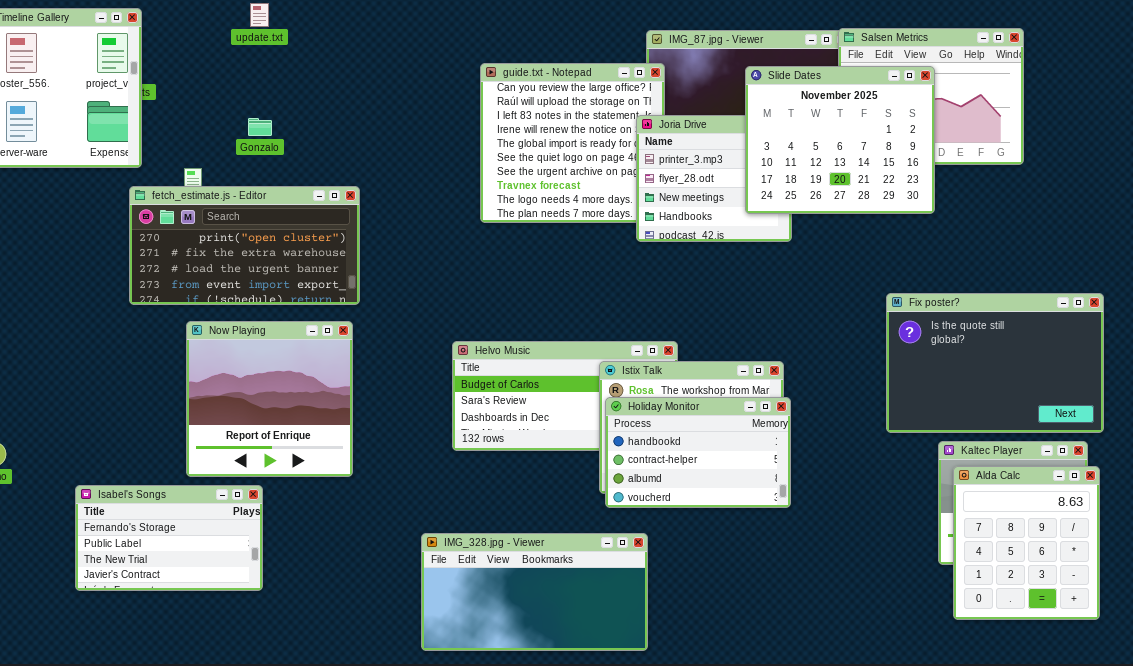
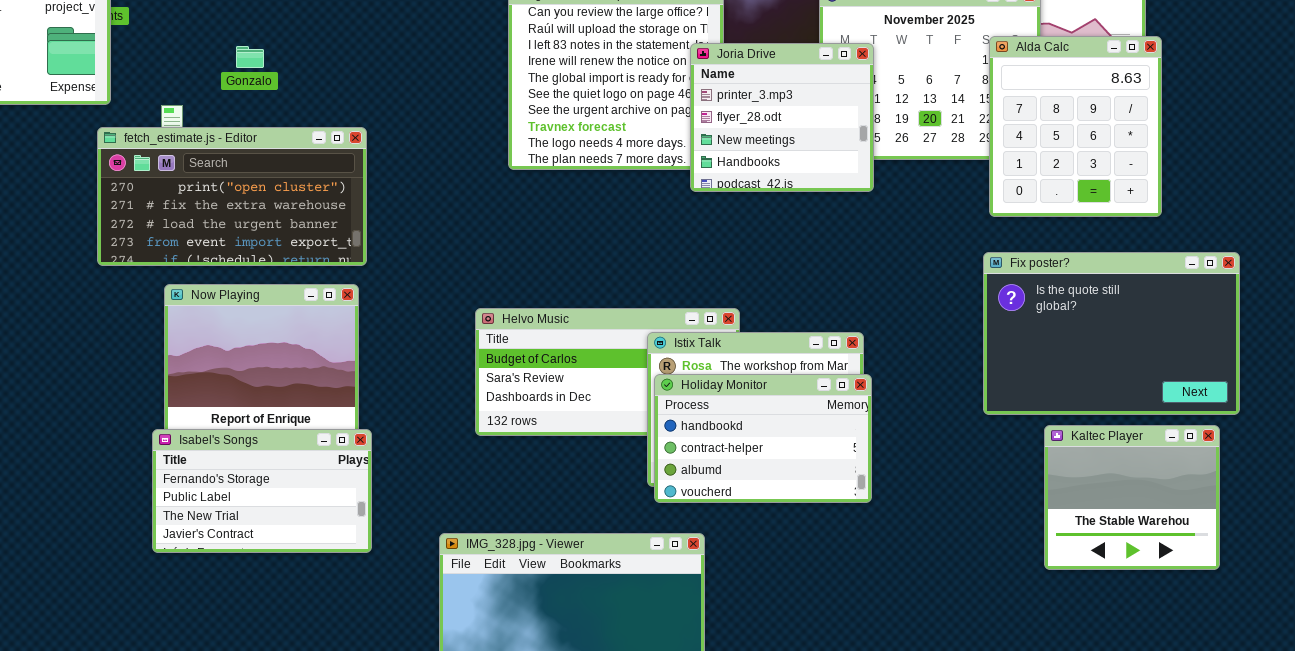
Joria Drive: [636,115,792,242] -> [690,43,874,192], raised
Alda Calc: [953,466,1100,620] -> [989,36,1162,217], moved
Isabel's Songs: [75,485,263,591] -> [152,429,372,553], moved

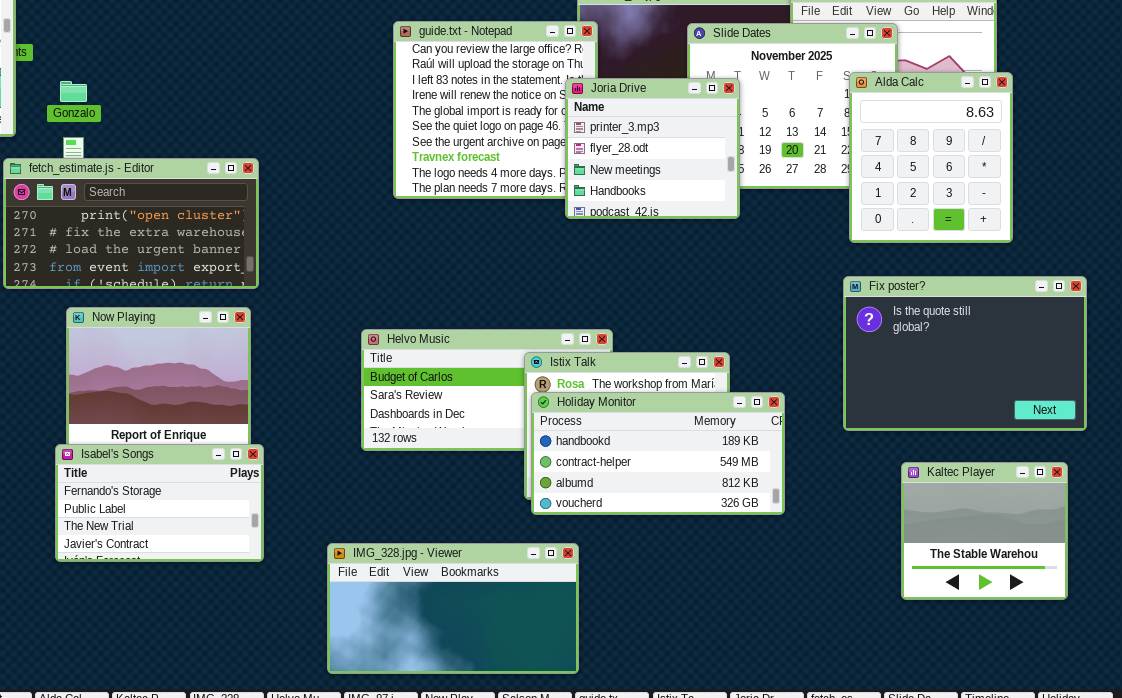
Gonzalo: [236,46,264,68] -> [60,81,87,102], moved
Holiday Monitor: [654,374,872,503] -> [531,392,785,515], resized
Kaltec Player: [1044,425,1220,570] -> [901,462,1068,600], moved

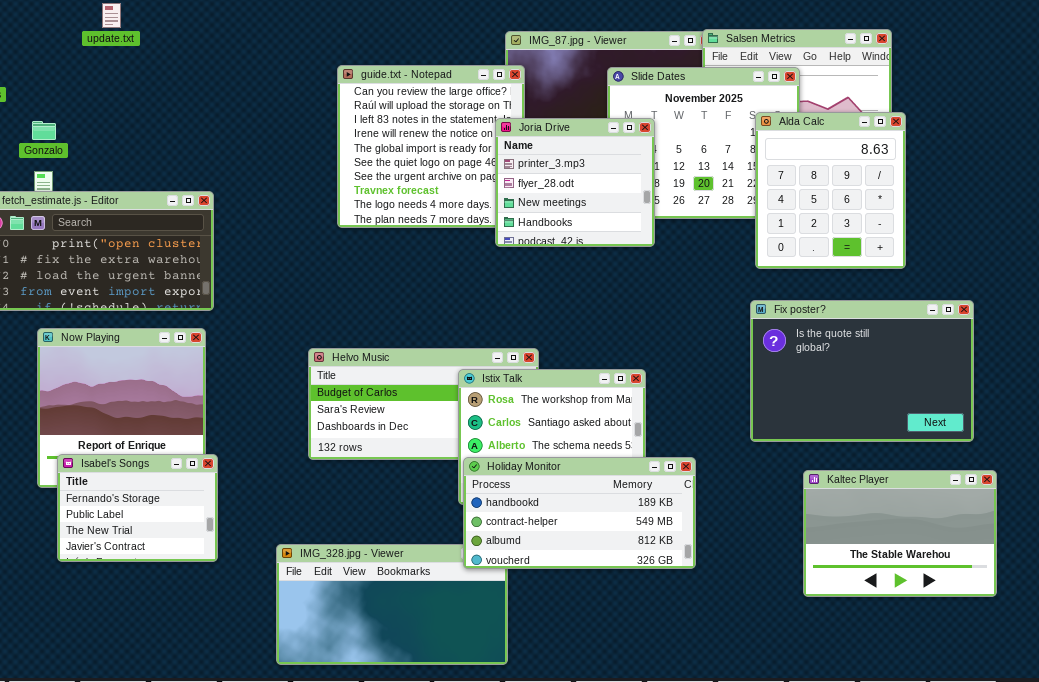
Holiday Monitor: [531,392,785,515] -> [463,457,696,569], moved
Isabel's Songs: [55,444,264,562] -> [57,454,218,562], resized
Kaltec Player: [901,462,1068,600] -> [803,470,997,597], resized

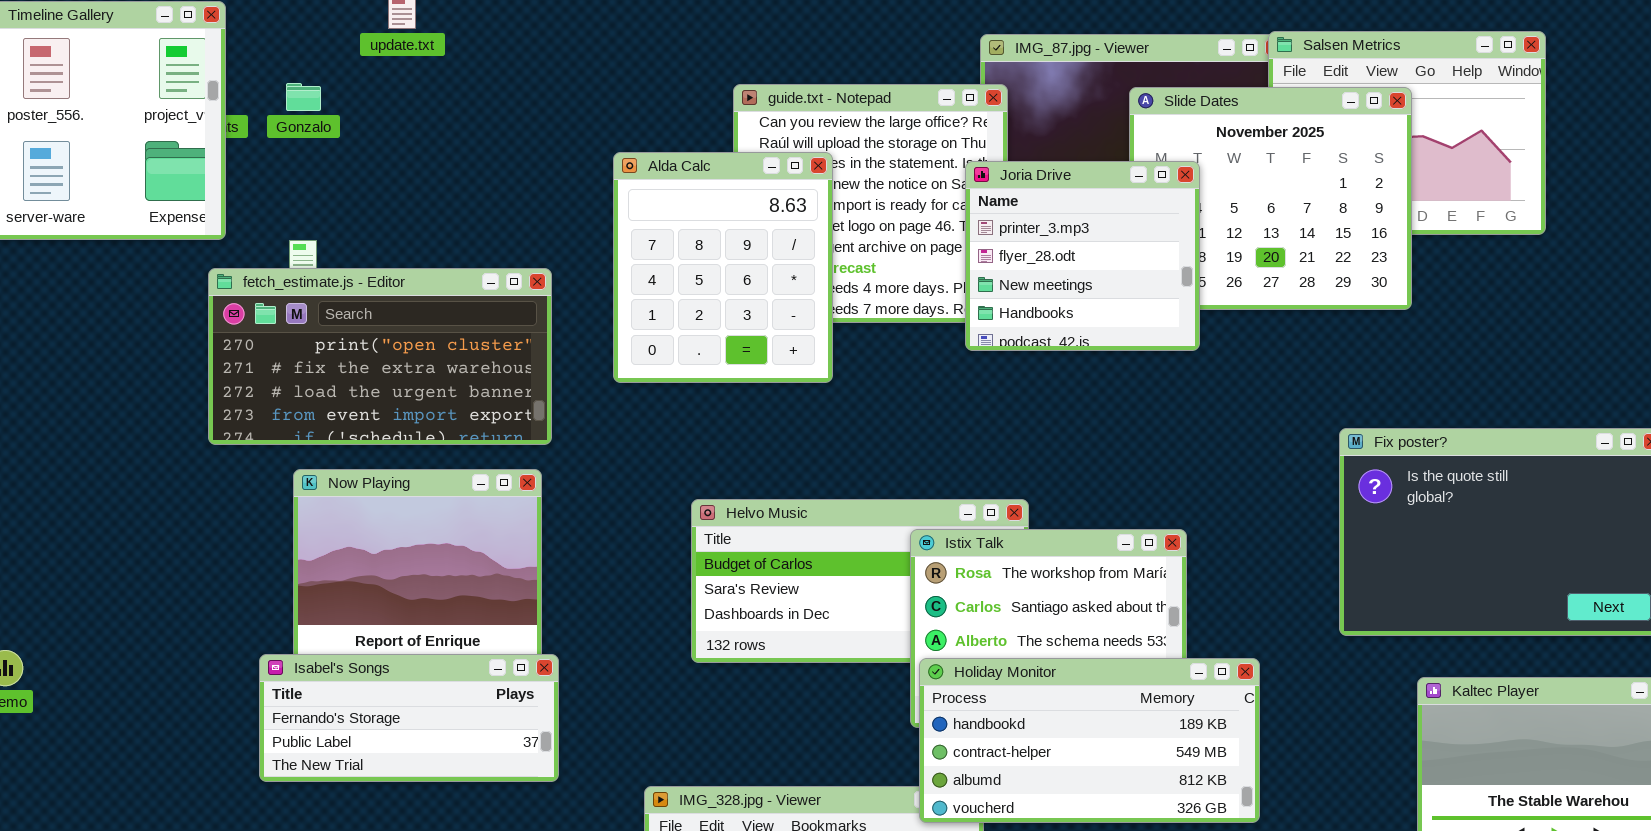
Alda Calc: [755,112,906,269] -> [613,152,833,383], moved
Gonzalo: [32,121,56,140] -> [286,83,321,111], moved
Isabel's Songs: [57,454,218,562] -> [259,654,559,782], resized

